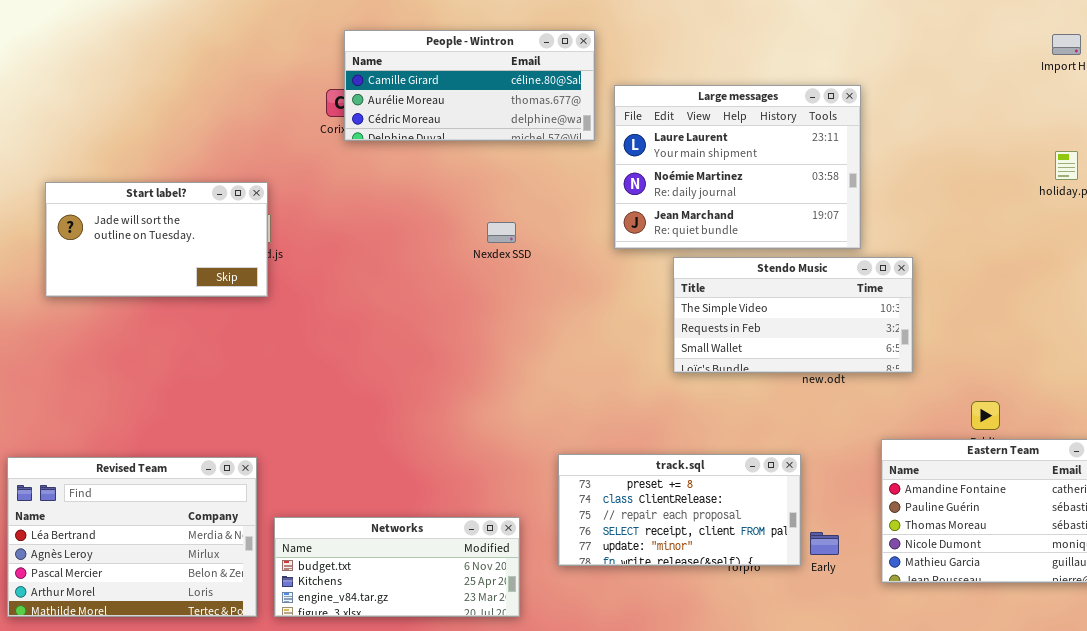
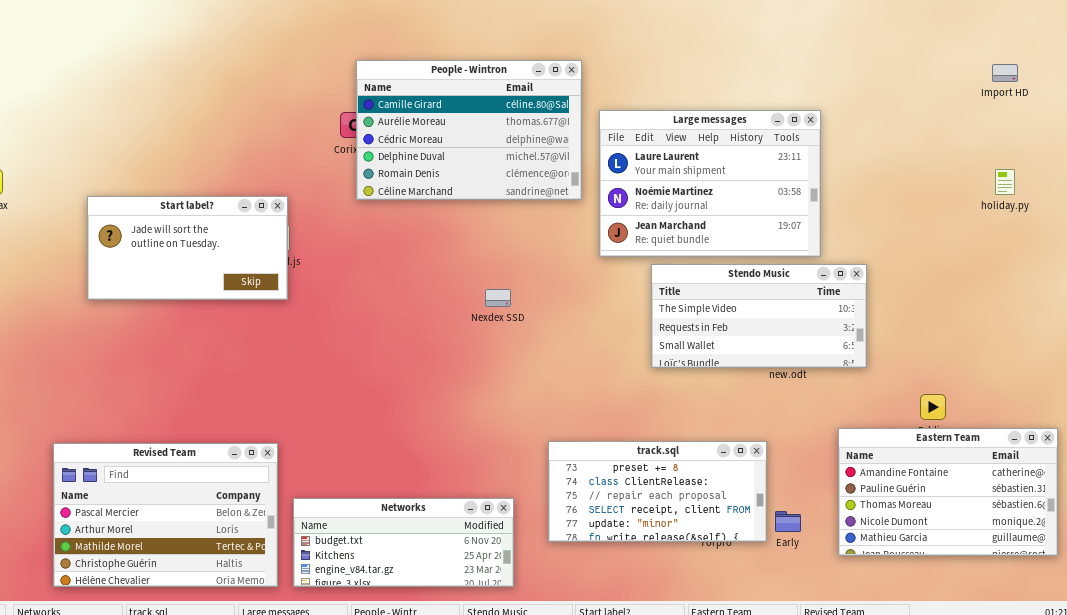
People - Wintron: [344,30,595,141] -> [356,60,582,200], resized
Nexdex SSD: [487,222,516,243] -> [485,289,511,307], moved
Revised Team: [7,457,257,617] -> [53,443,278,587], scrolled down 2 rows

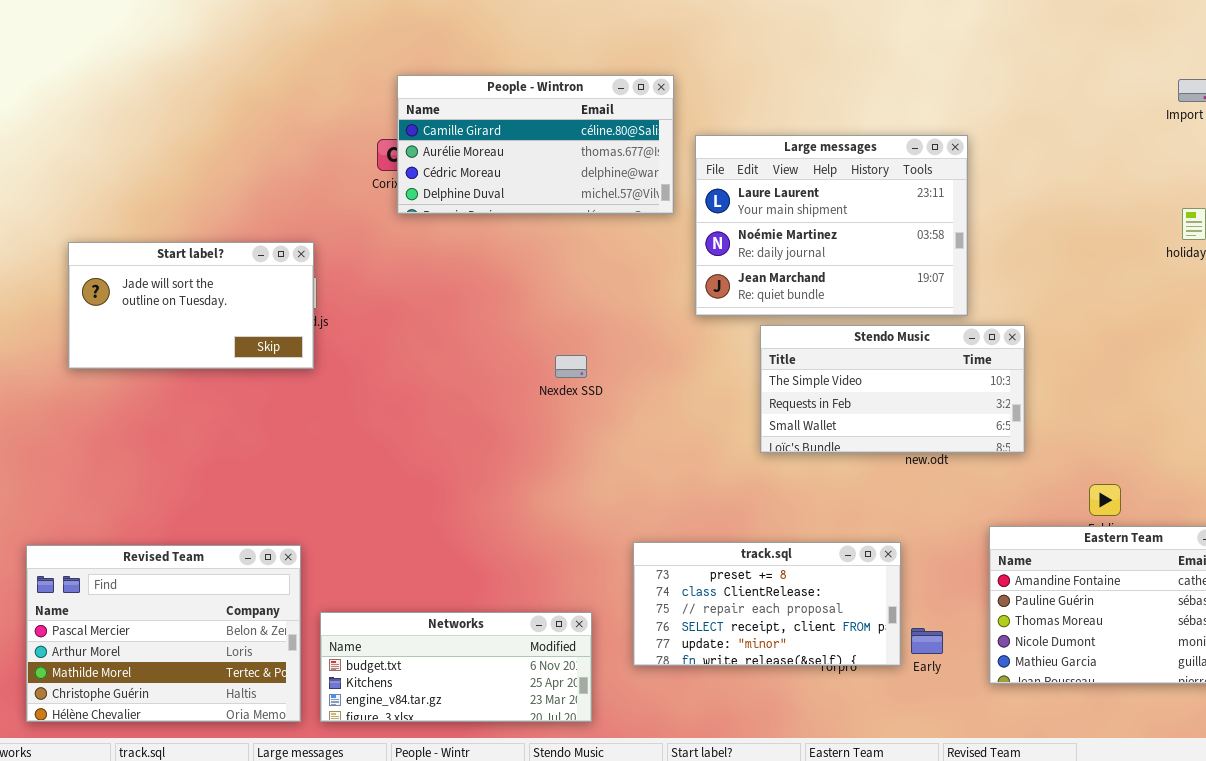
People - Wintron: [356,60,582,200] -> [397,75,674,214], resized

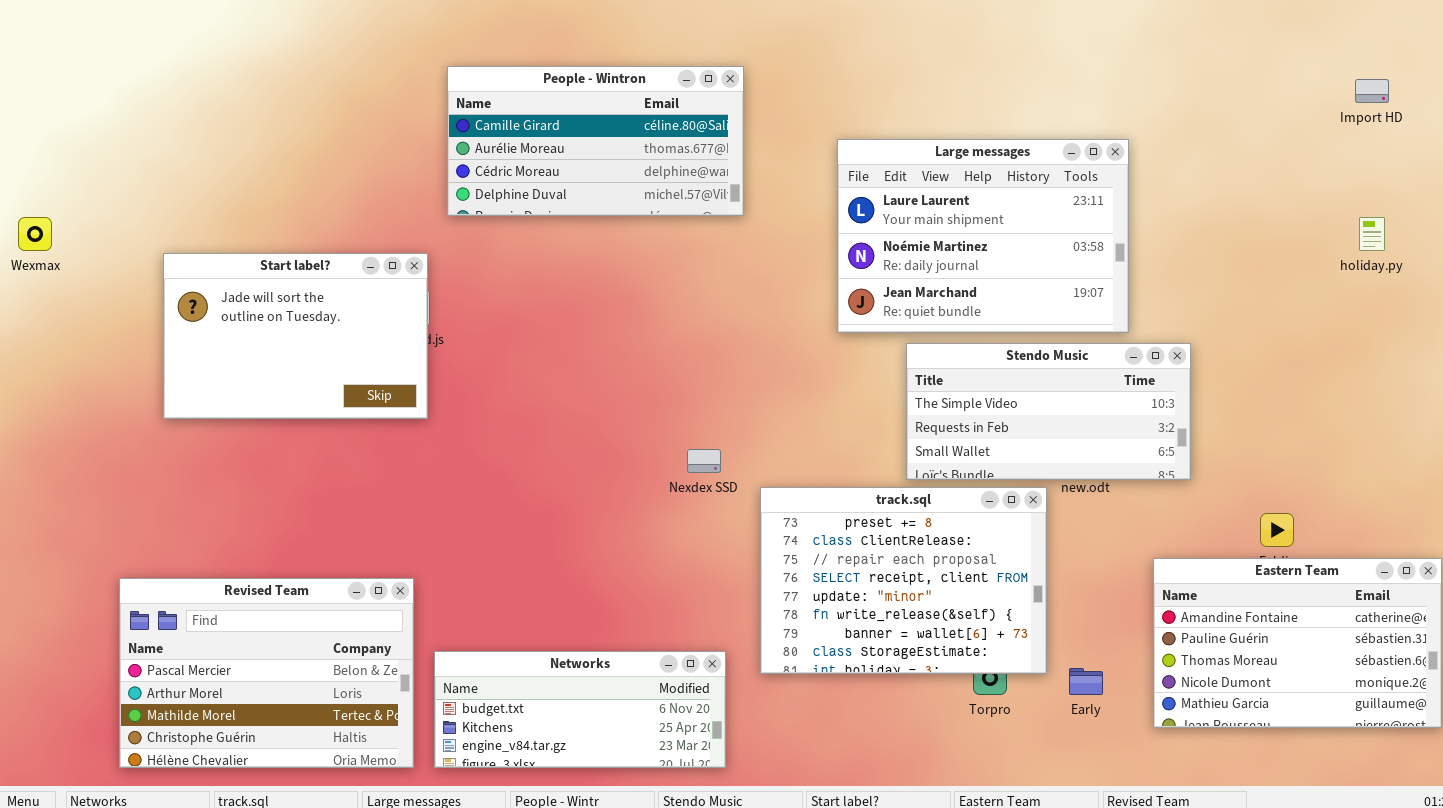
People - Wintron: [397,75,674,214] -> [447,66,744,216], moved
Start label?: [68,242,314,369] -> [163,253,428,419], resized
Nexdex SSD: [555,355,587,378] -> [687,449,721,473], moved
track.sql: [633,542,901,666] -> [760,487,1047,674], moved, resized

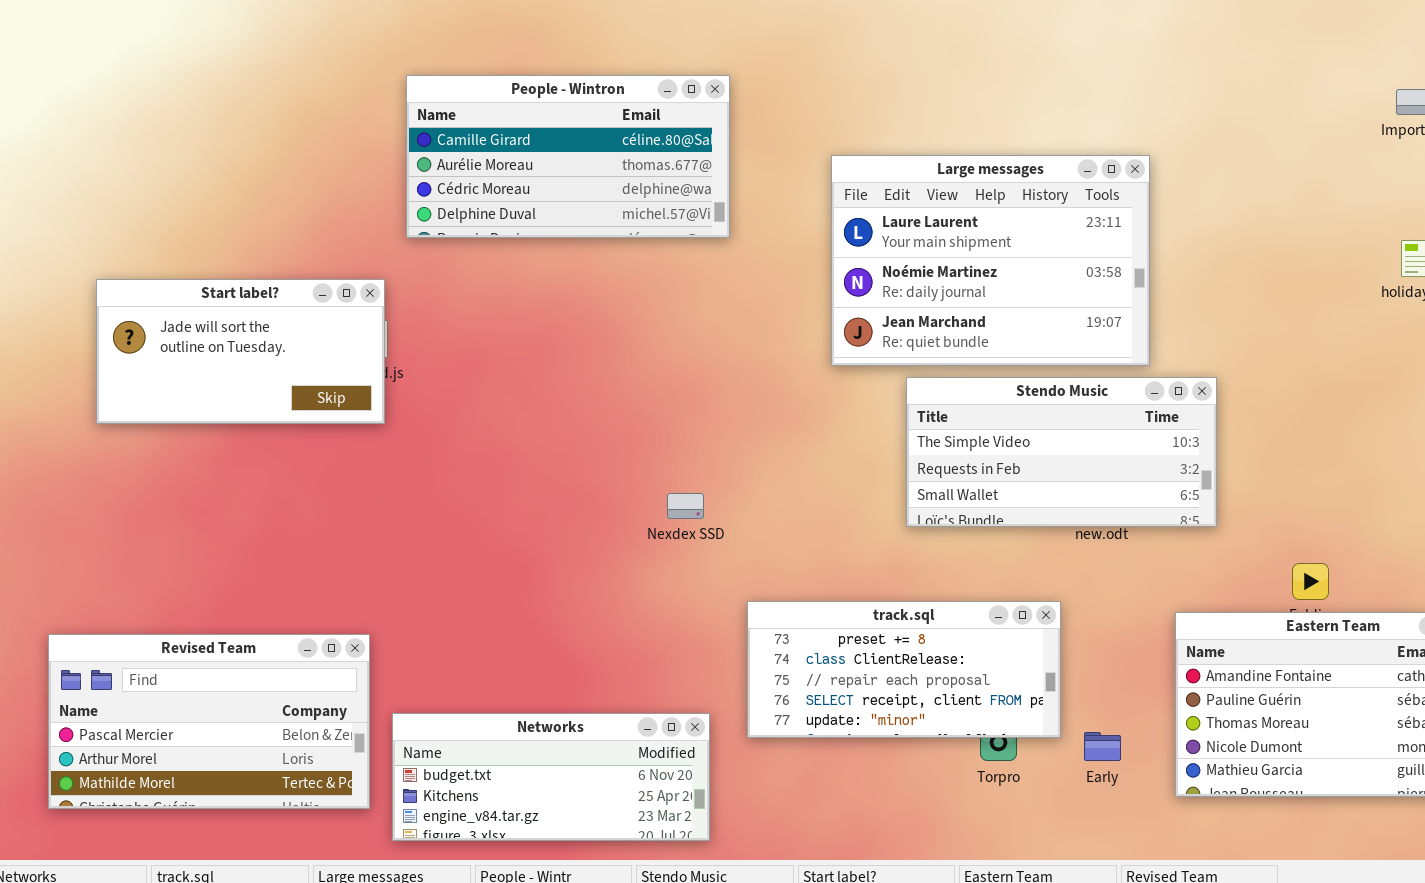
Start label?: [163,253,428,419] -> [96,279,385,424], resized
track.sql: [760,487,1047,674] -> [747,601,1061,738], resized
Revised Team: [119,578,414,768] -> [48,634,370,809], resized

